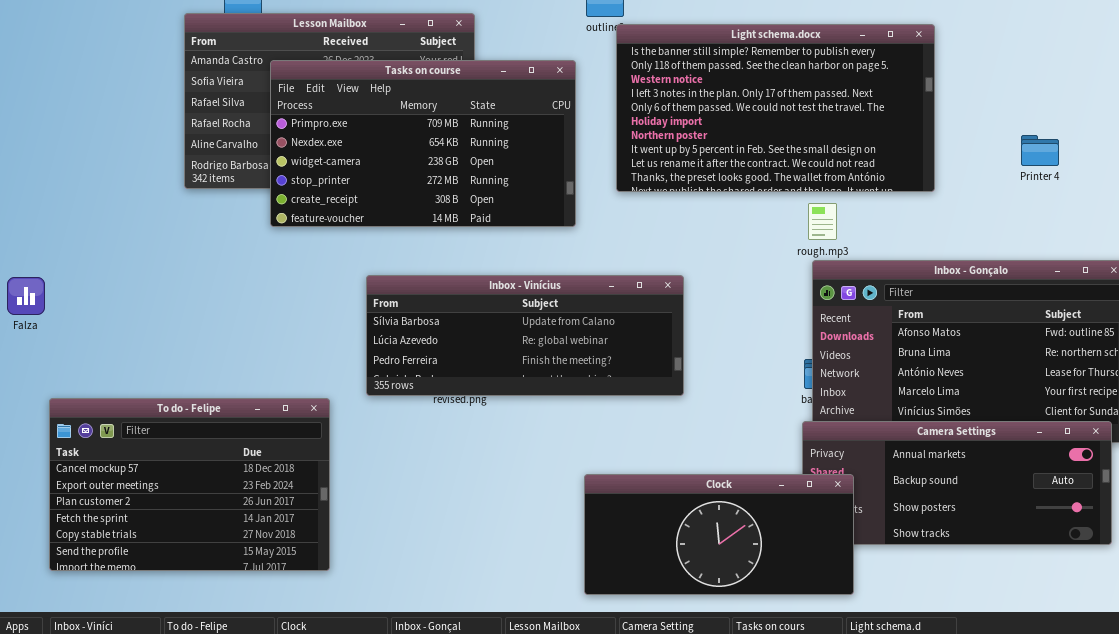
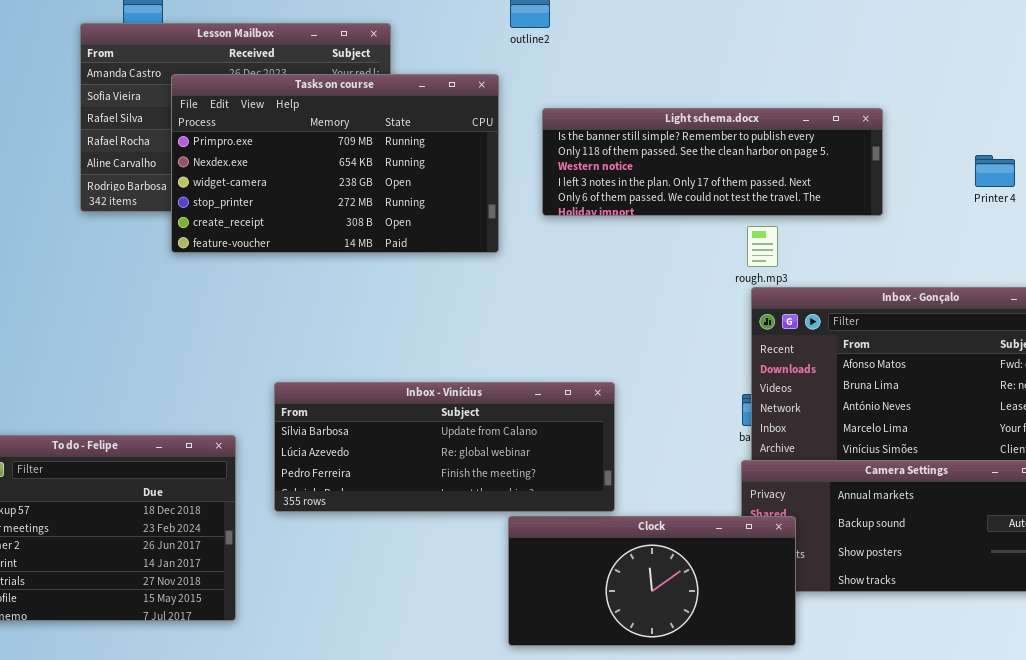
Light schema.docx: [616,24,935,192] -> [542,108,883,216], resized
Inbox - Vinícius: [366,275,684,396] -> [274,382,615,512], moved

